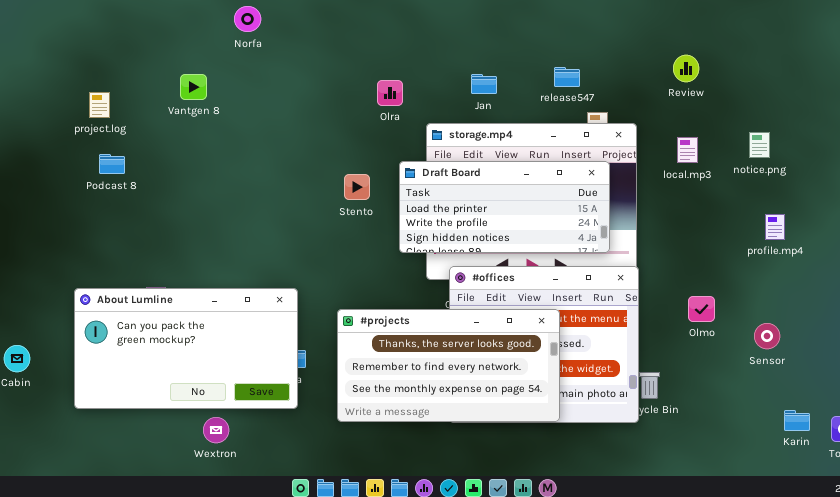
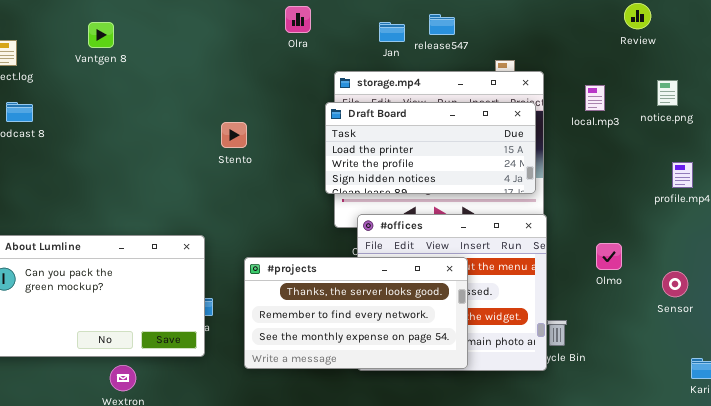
Review: [673,55,699,82] -> [624,3,651,29], moved
release547: [554,67,580,87] -> [429,14,455,35], moved
Olra: [377,80,403,106] -> [285,6,311,33], moved
Draft Board: [399,161,610,253] -> [325,102,536,194], moved
Stento: [344,174,370,200] -> [221,122,247,148], moved

